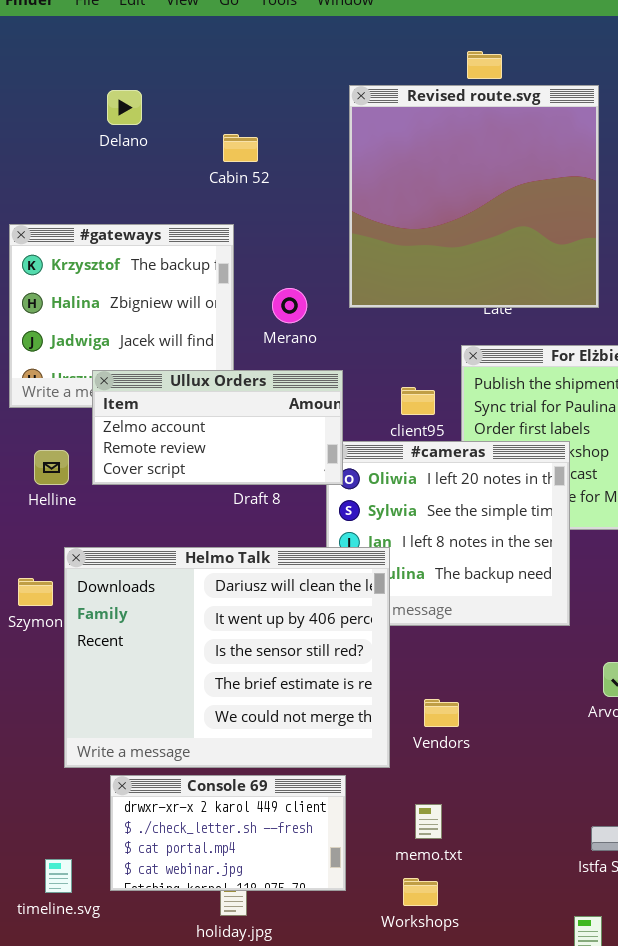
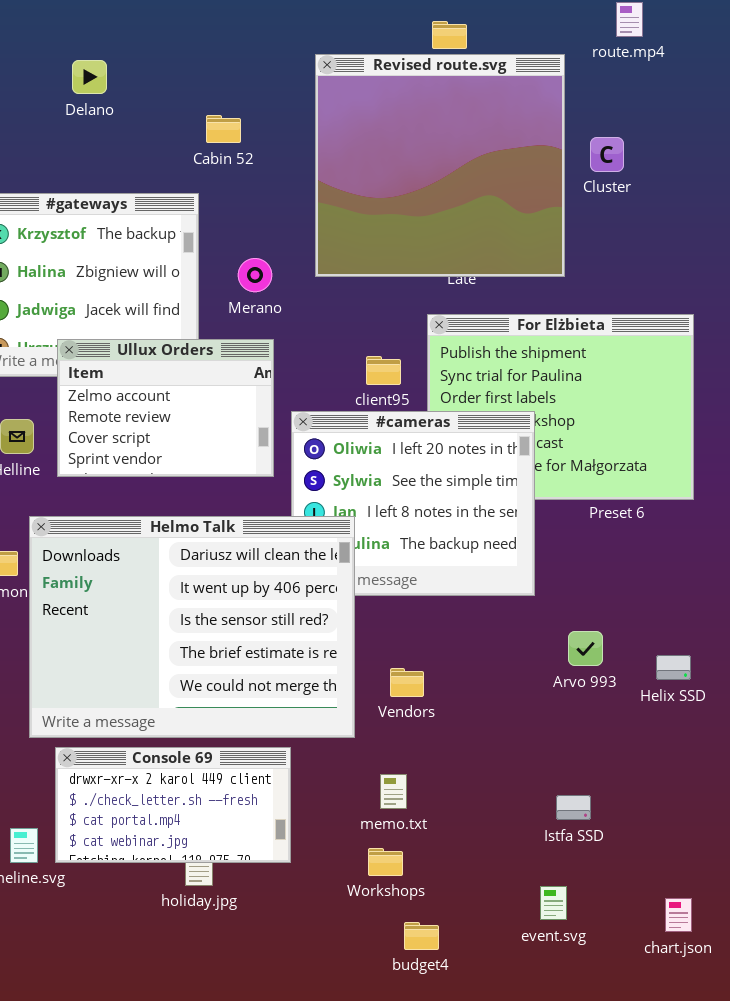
Cabin 52: [223,134,258,162] -> [206,115,241,143], moved
Ullux Orders: [92,370,343,485] -> [57,339,274,477], resized
Console 69: [110,775,346,891] -> [55,747,291,863], moved

